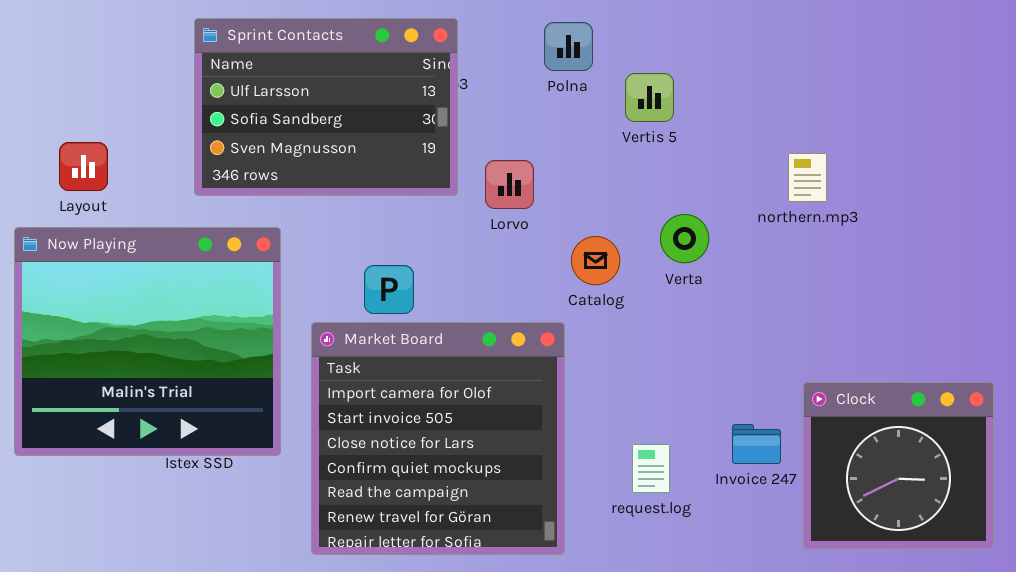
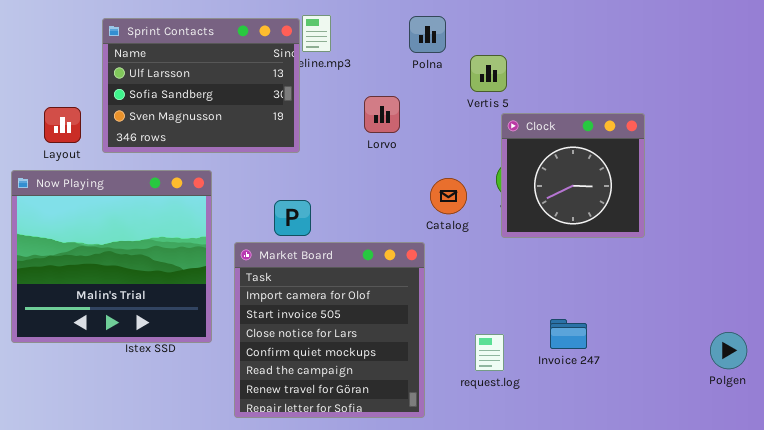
Sprint Contacts: [194,18,458,196] -> [102,18,300,153], moved
Lorvo: [485,160,534,209] -> [364,96,400,133], moved
Clock: [803,382,994,549] -> [501,113,645,238], moved

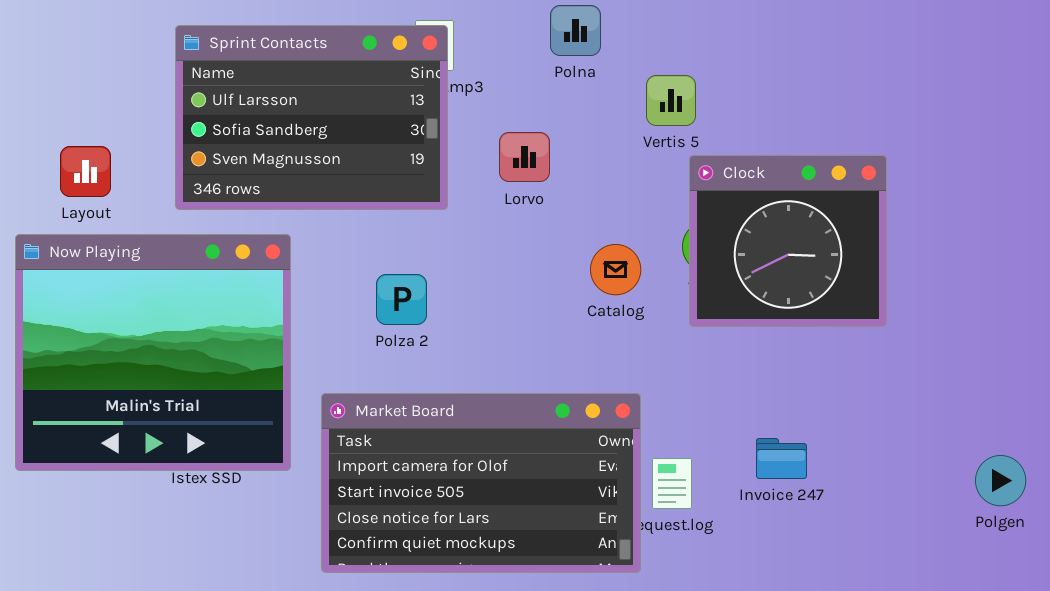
Polna: [409,16,446,53] -> [550,5,601,56], moved
Sprint Contacts: [102,18,300,153] -> [175,25,448,210], moved
Market Board: [234,242,425,418] -> [321,393,641,573], resized

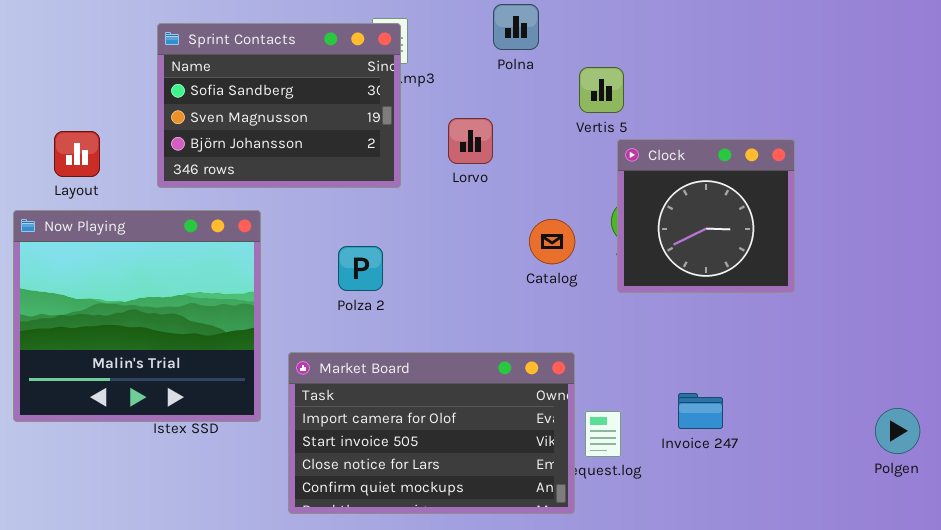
Sprint Contacts: [175,25,448,210] -> [157,23,401,188], scrolled down 1 row

